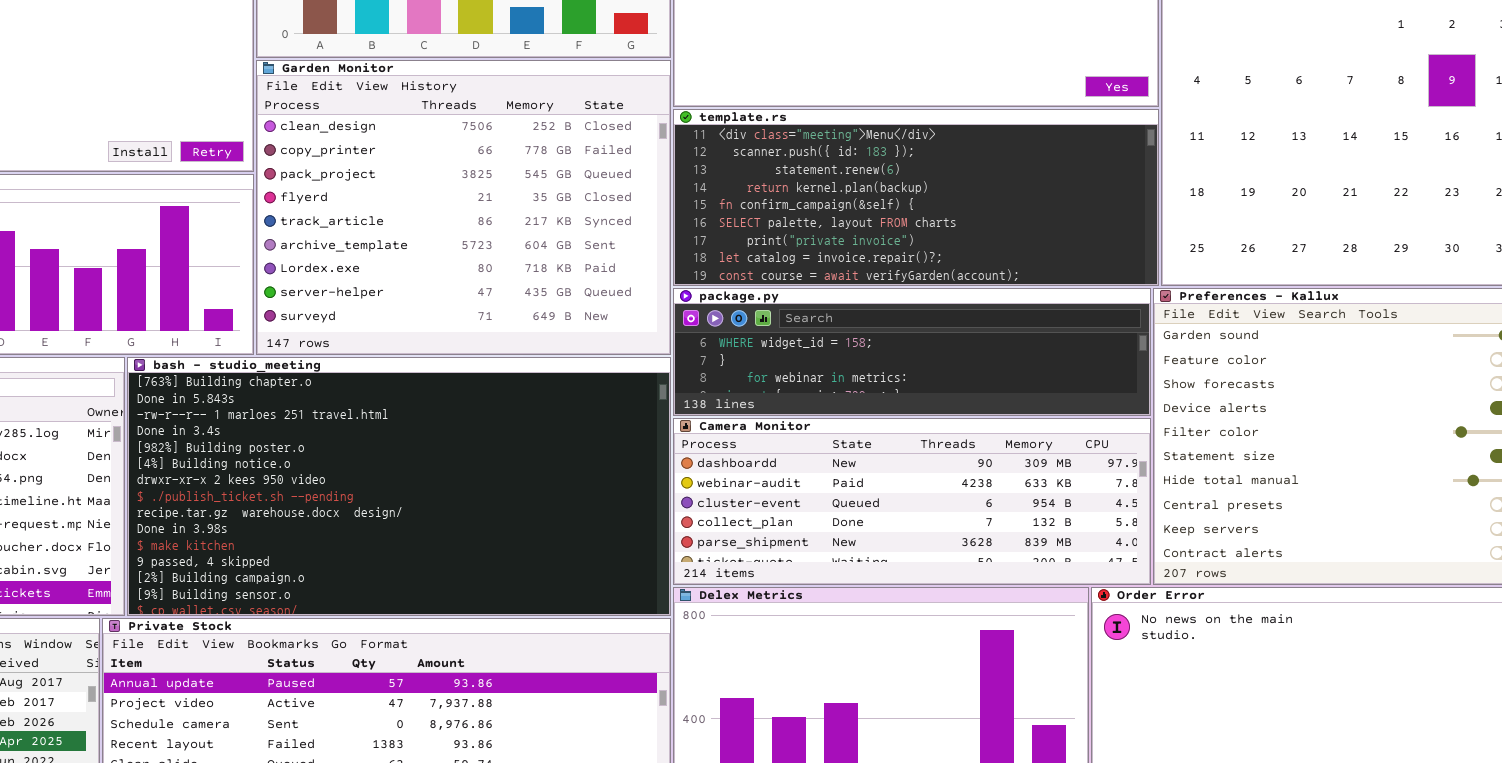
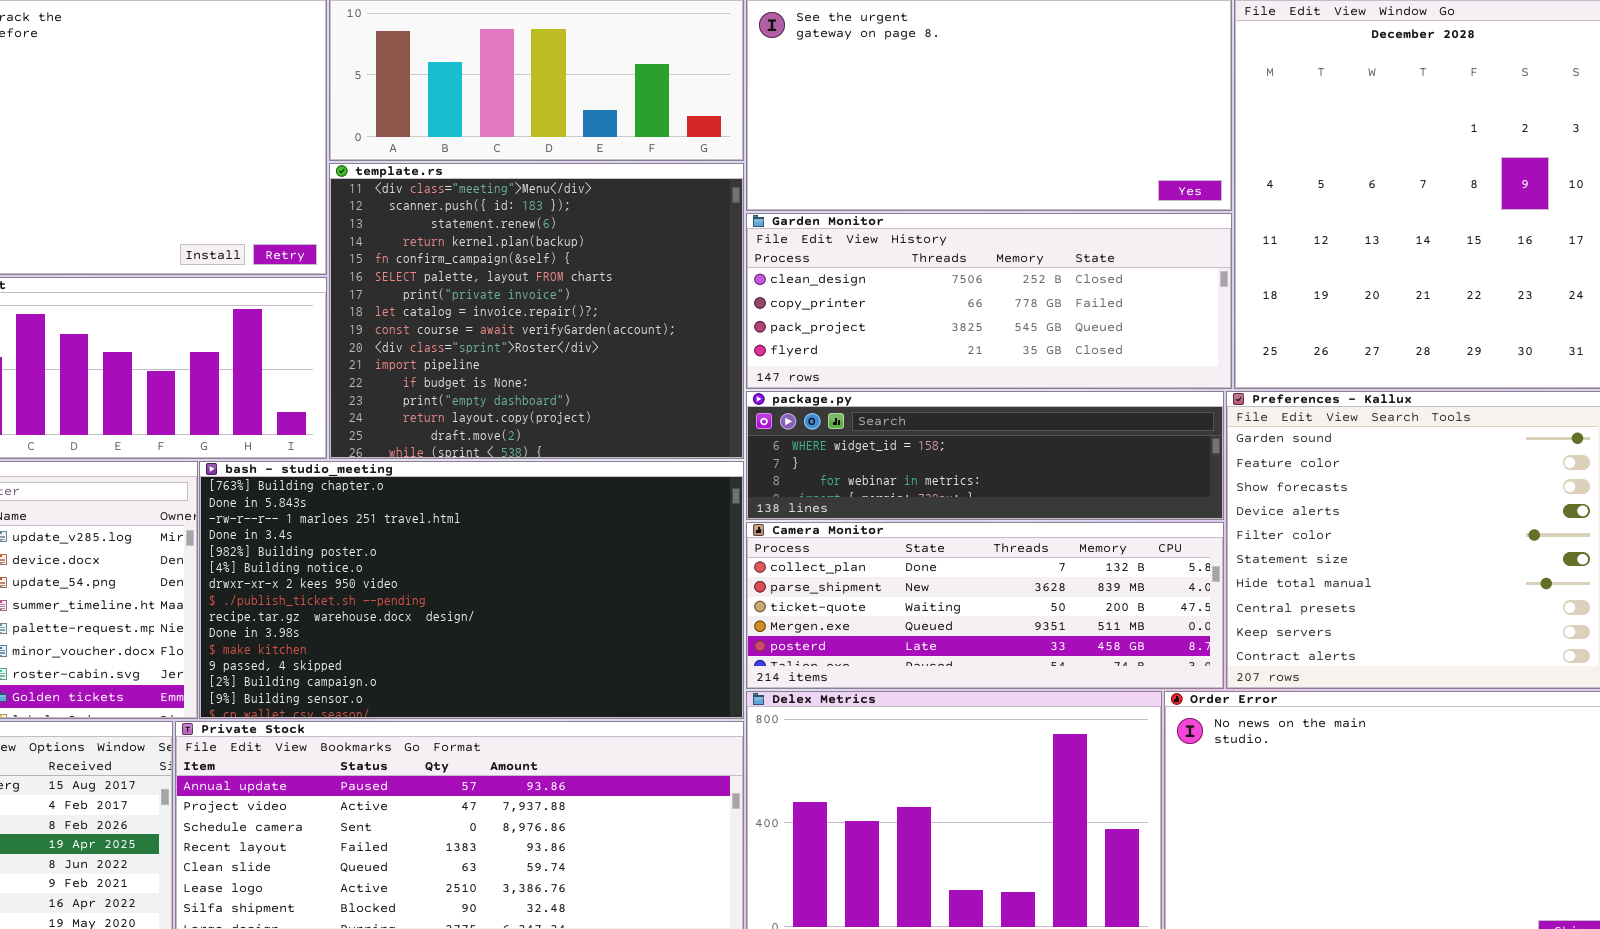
Garden Monitor: [256,60,671,355] -> [746,213,1232,389], moved, resized
template.rs: [673,109,1159,286] -> [329,163,744,459], moved, resized
Camera Monitor: [673,418,1151,585] -> [746,522,1224,689], scrolled down 3 rows

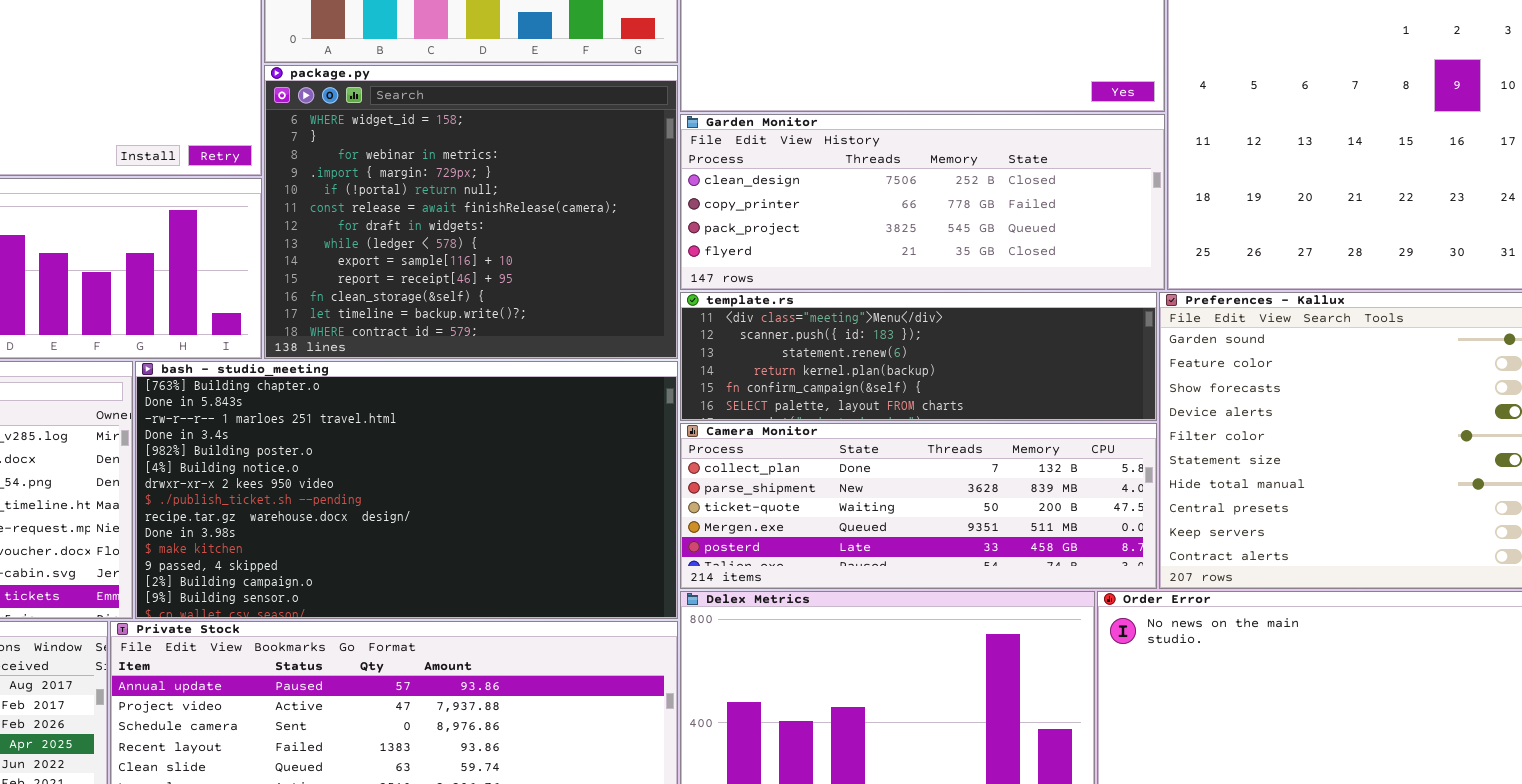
template.rs: [329,163,744,459] -> [680,292,1157,421], moved, resized
package.py: [746,391,1224,520] -> [264,65,678,359], moved, resized

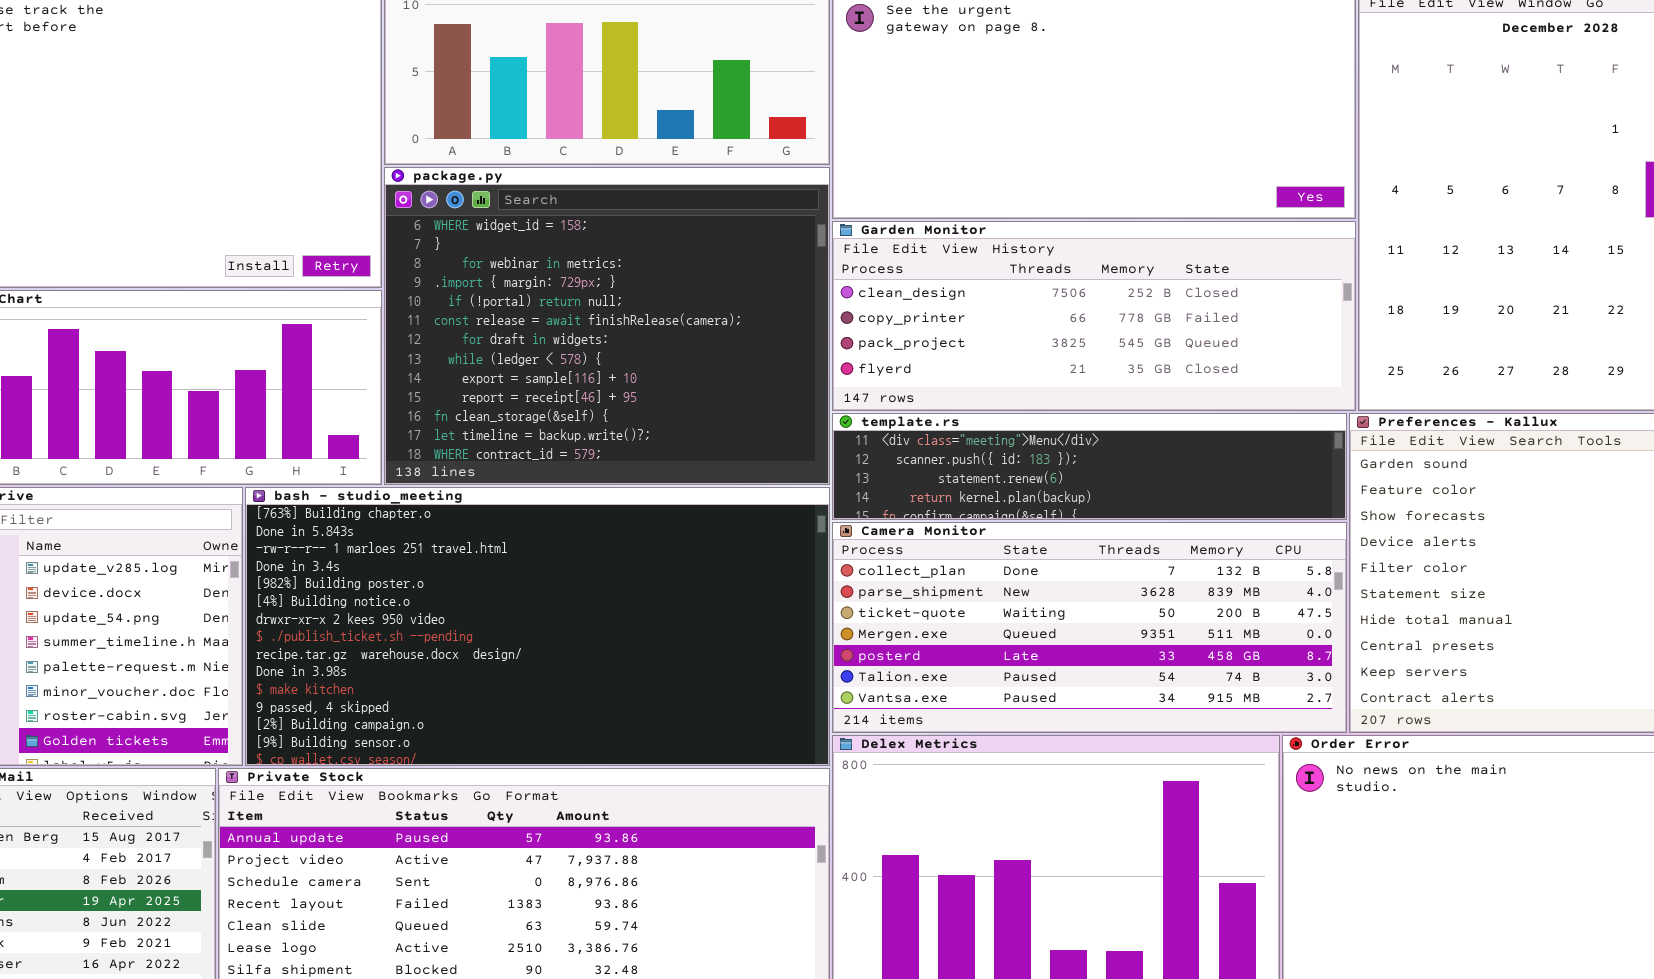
template.rs: [680,292,1157,421] -> [832,413,1347,520], resized
Camera Monitor: [680,423,1157,589] -> [832,522,1347,733], resized

